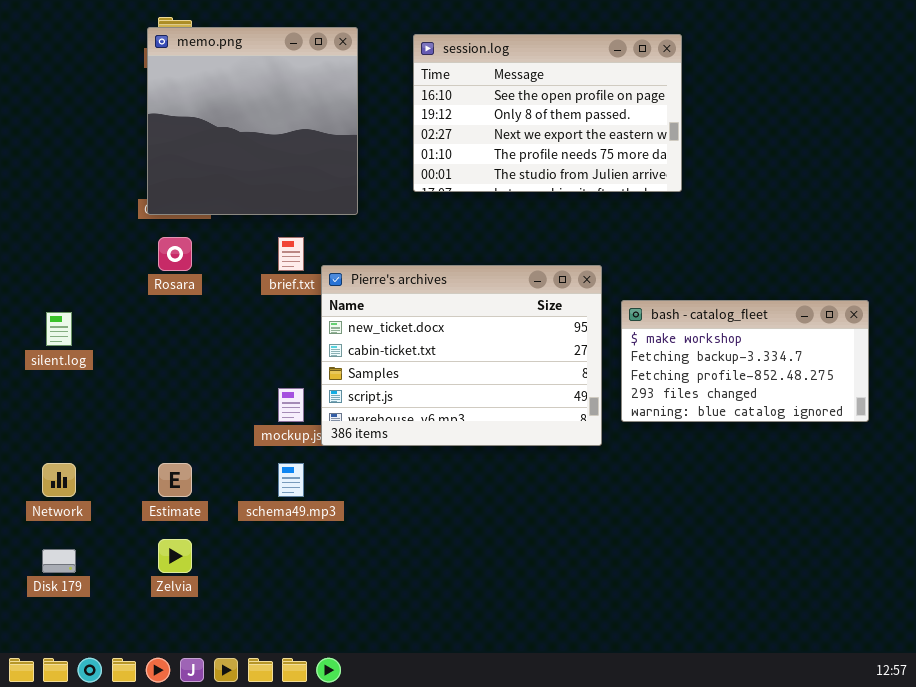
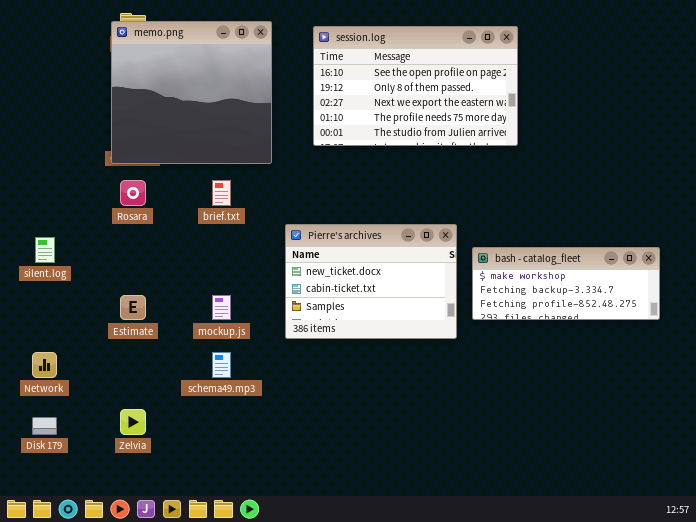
Pierre's archives: [321,265,602,446] -> [285,224,457,339], resized
bash - catalog_fleet: [621,300,869,422] -> [472,247,660,320], resized
Estimate: [158,463,192,497] -> [120,295,146,320], moved

